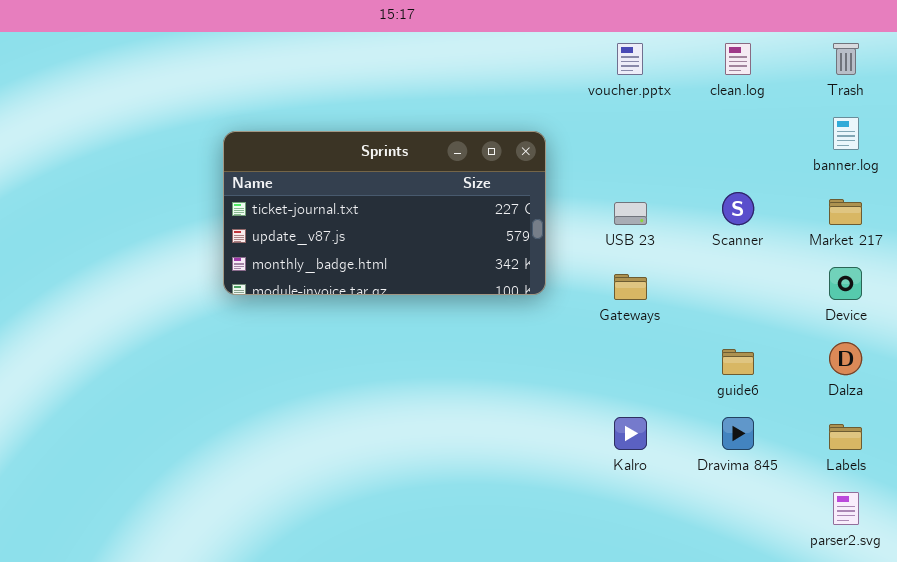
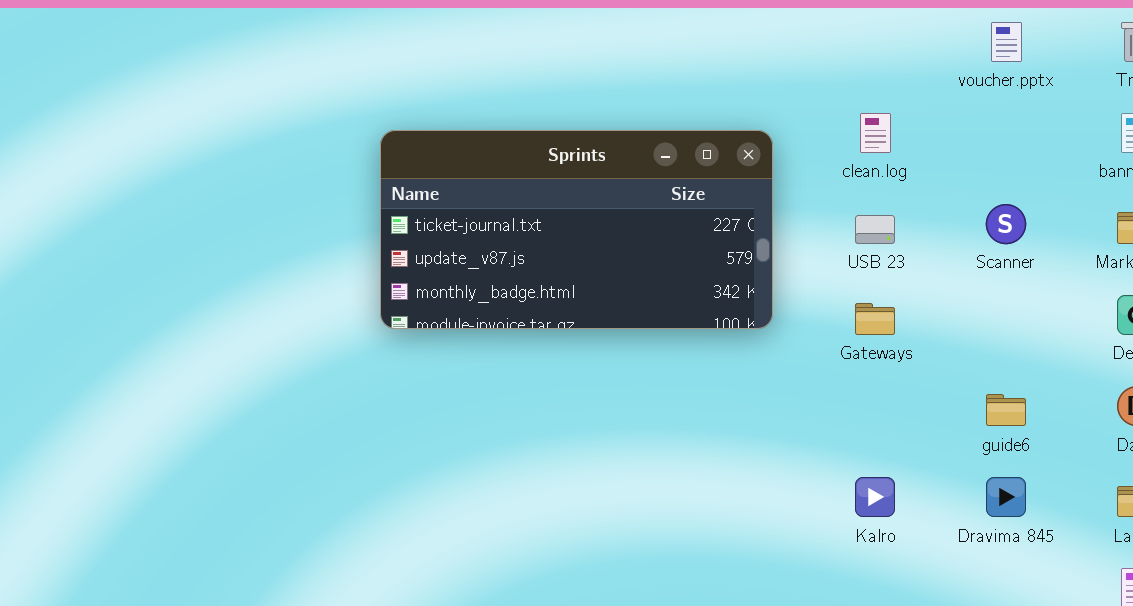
voucher.pptx: [617,43,643,75] -> [991,22,1022,62], moved
clean.log: [725,43,751,75] -> [860,113,891,153], moved

